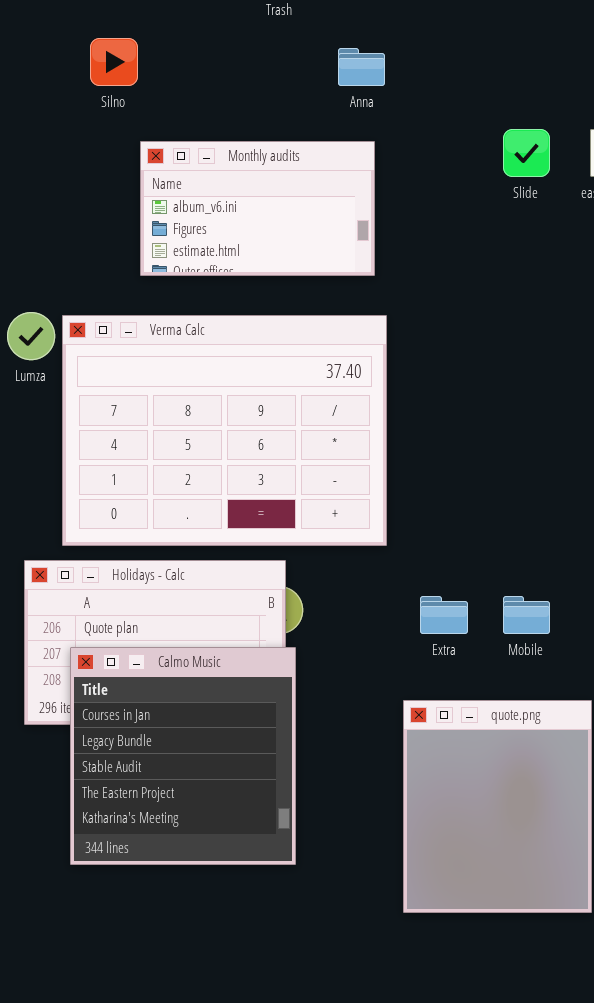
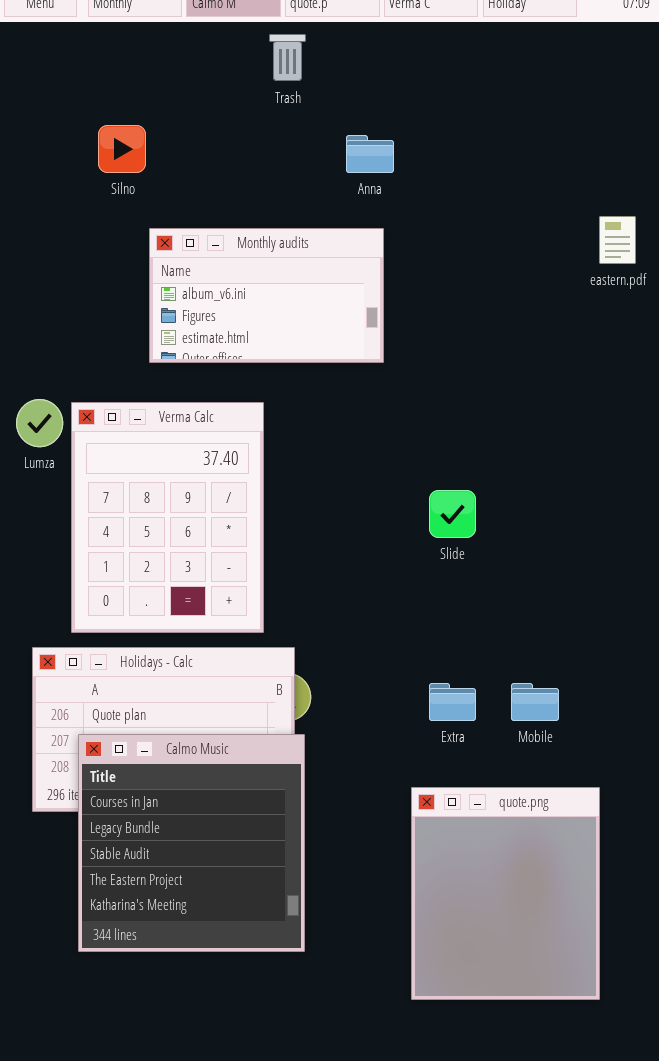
Slide: [503,129,550,177] -> [429,490,476,538], moved
Verma Calc: [62,315,387,546] -> [71,402,264,633], resized

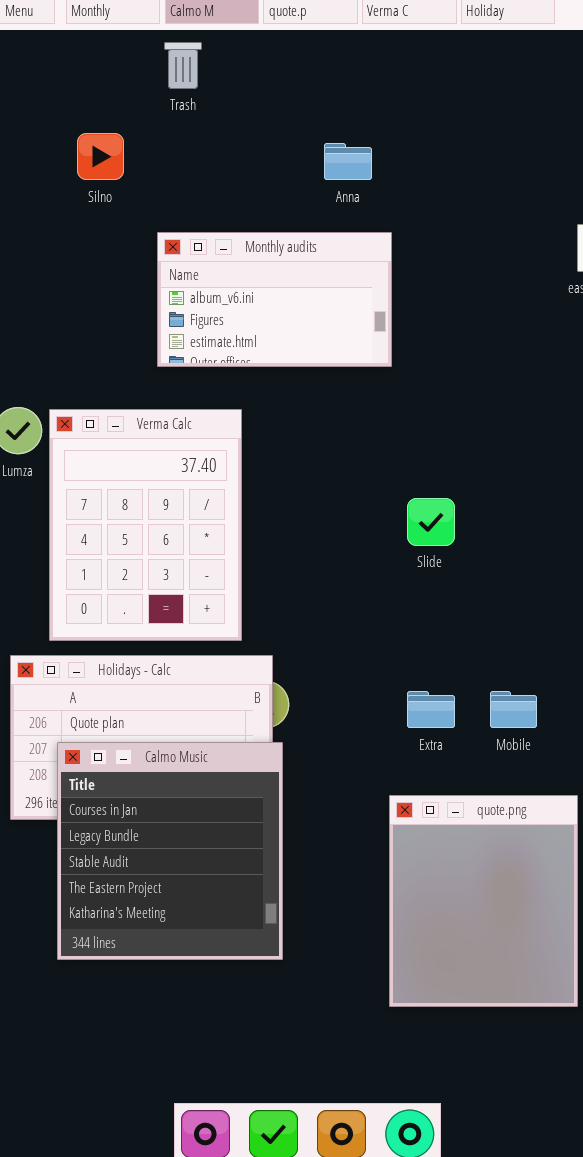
Trash: [269,34,306,81] -> [164,42,202,89], moved
Monthly audits: [149,228,384,363] -> [157,232,392,367], moved

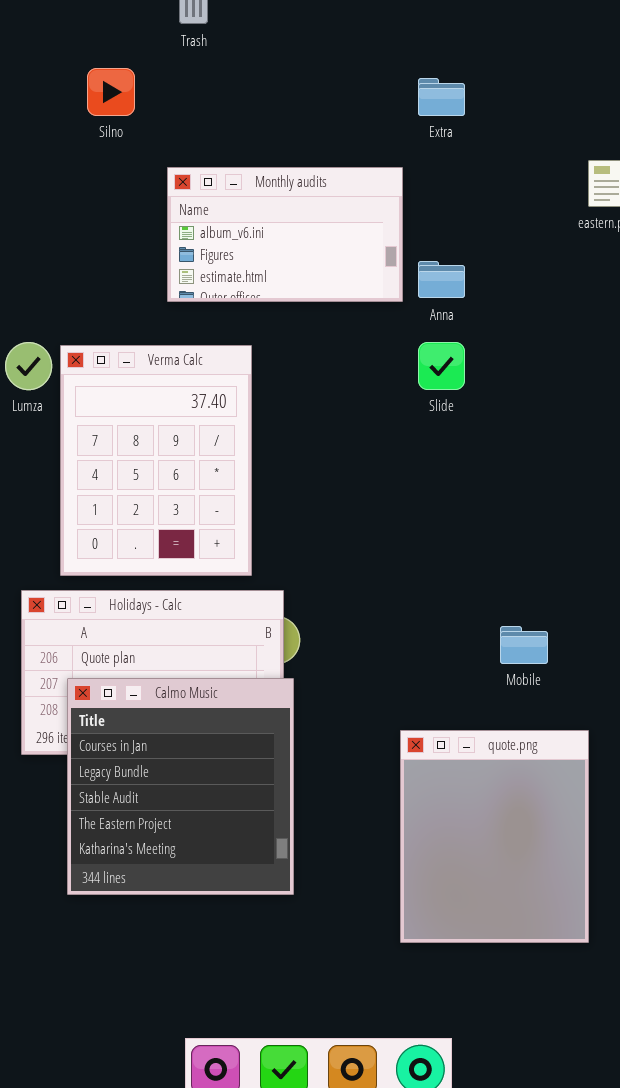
Anna: [324,143,372,180] -> [418,261,465,298], moved
Slide: [407,498,455,546] -> [418,342,465,390], moved
Extra: [407,691,455,728] -> [418,78,465,116], moved

